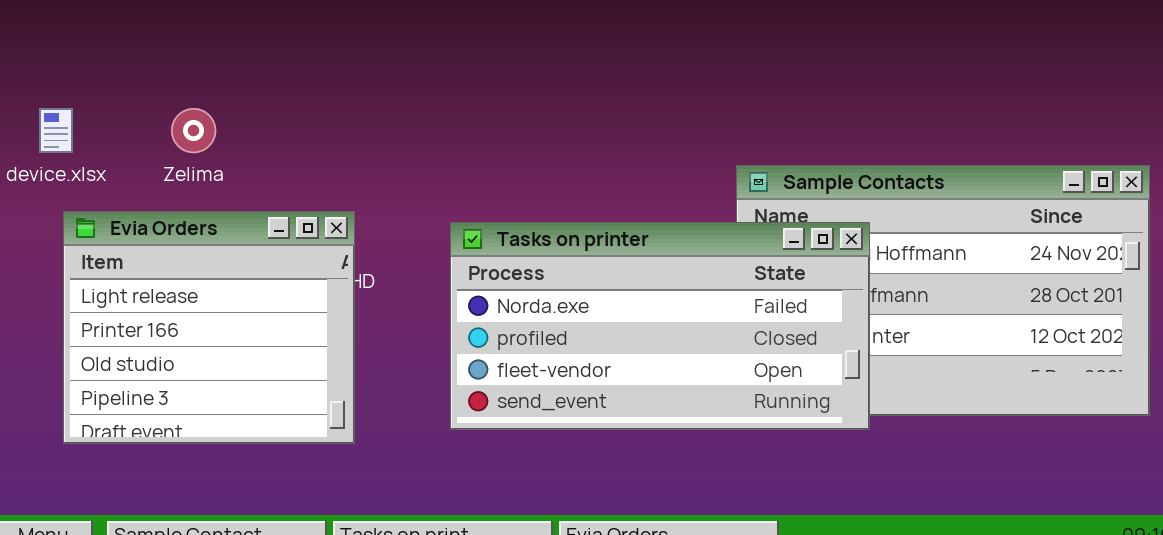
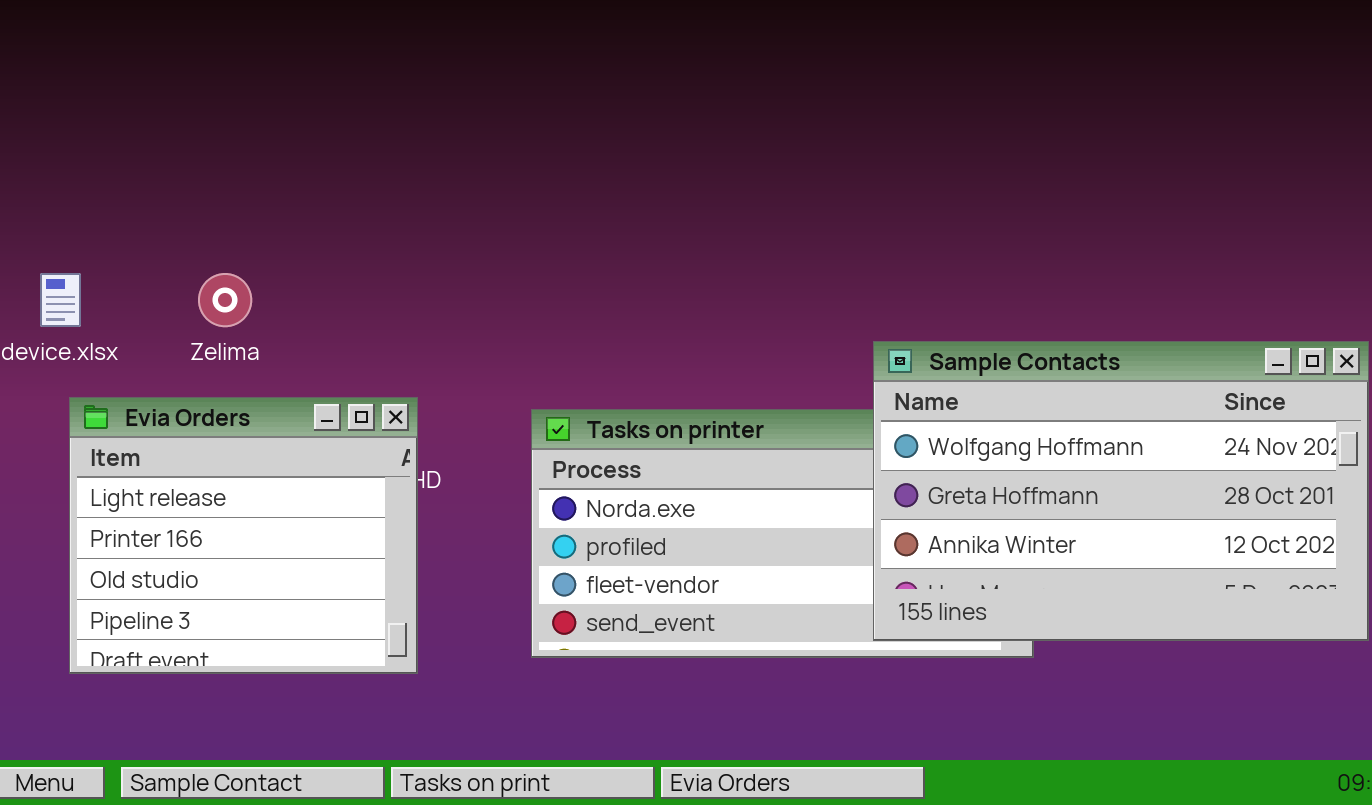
Sample Contacts: [736,165,1150,416] -> [873,341,1369,641], raised

